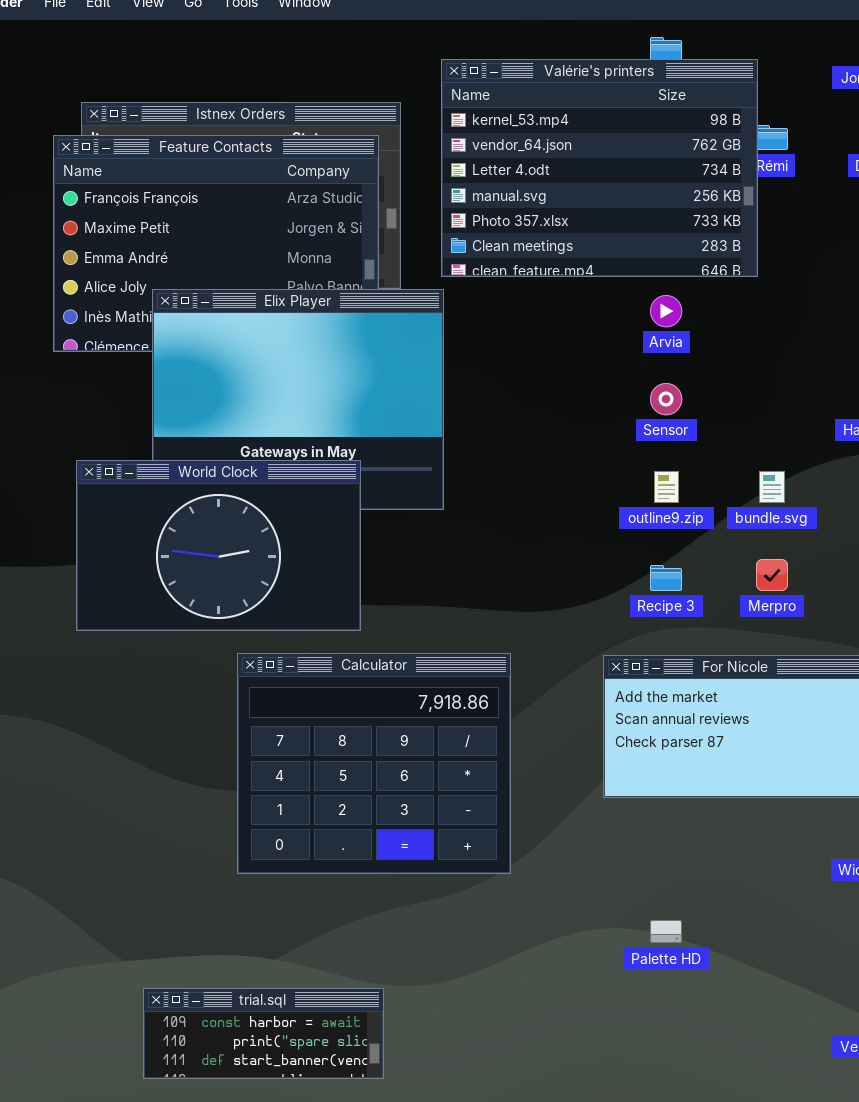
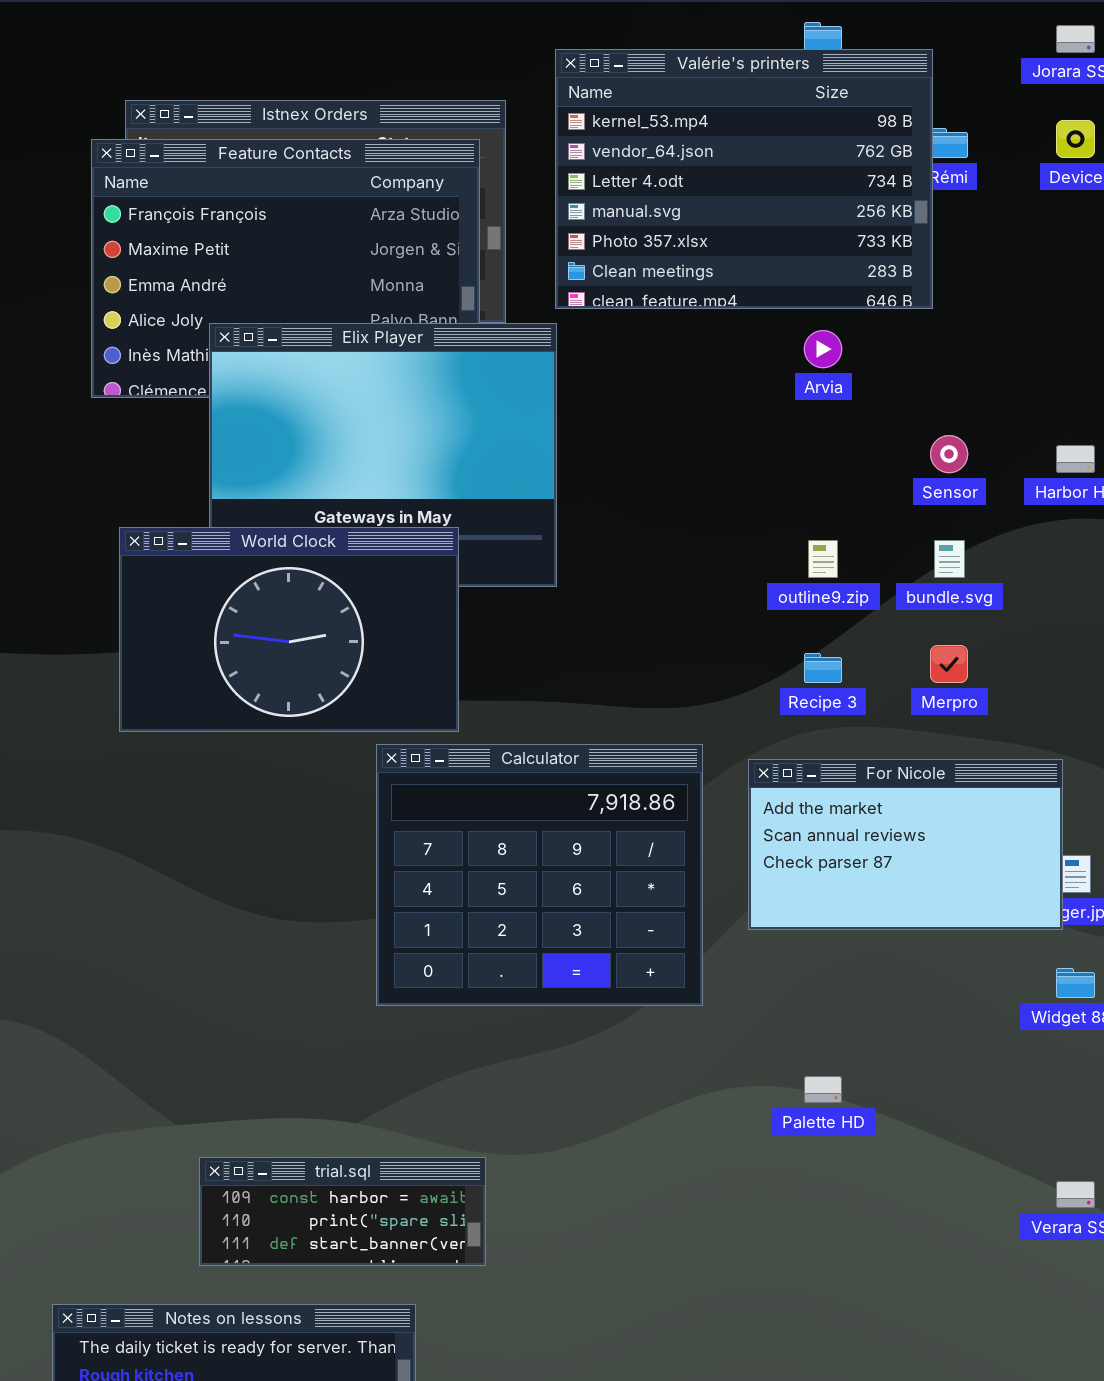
Sensor: [650,383,682,415] -> [930,435,968,473], moved
Calculator: [237,653,511,874] -> [376,744,703,1006], moved

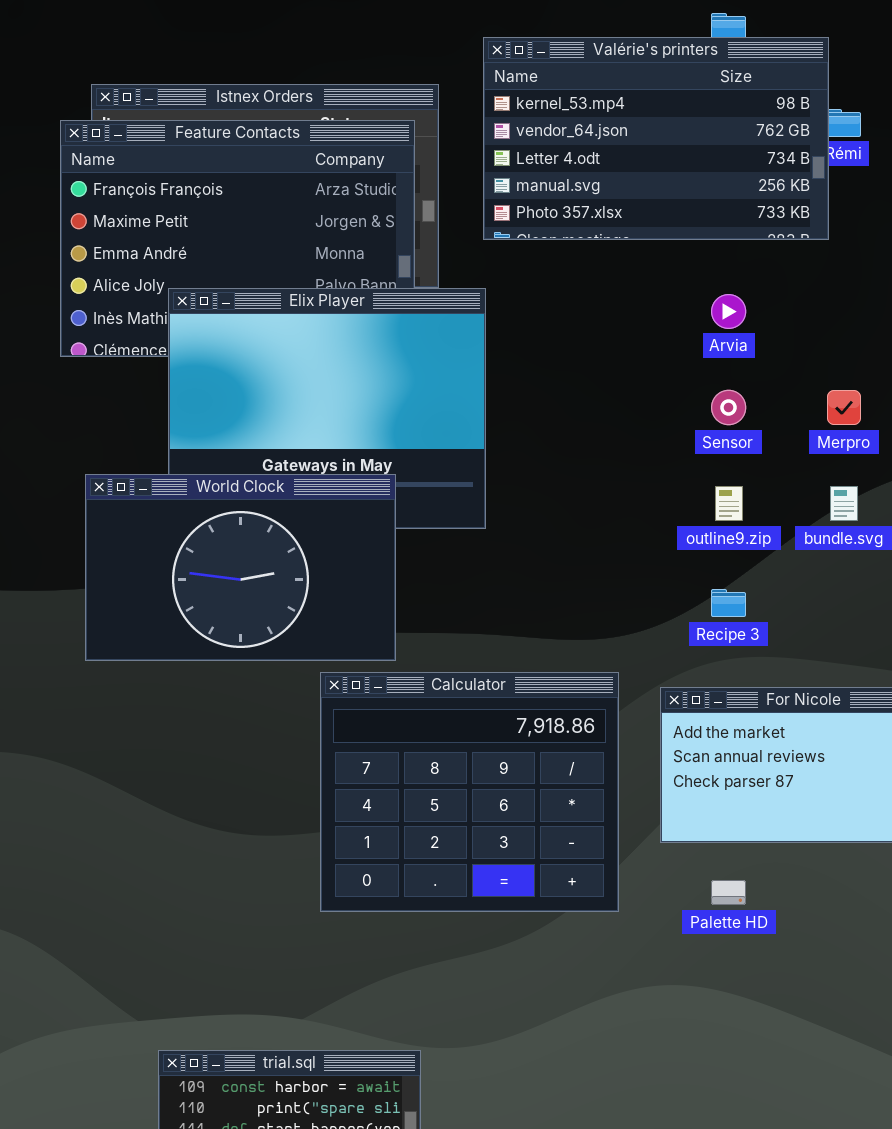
Valérie's printers: [555,49,933,309] -> [483,37,829,240], resized
Sensor: [930,435,968,473] -> [711,390,746,425], moved
Merpro: [930,645,968,683] -> [827,390,861,425], moved
Palette HD: [804,1076,842,1103] -> [711,880,746,905], moved

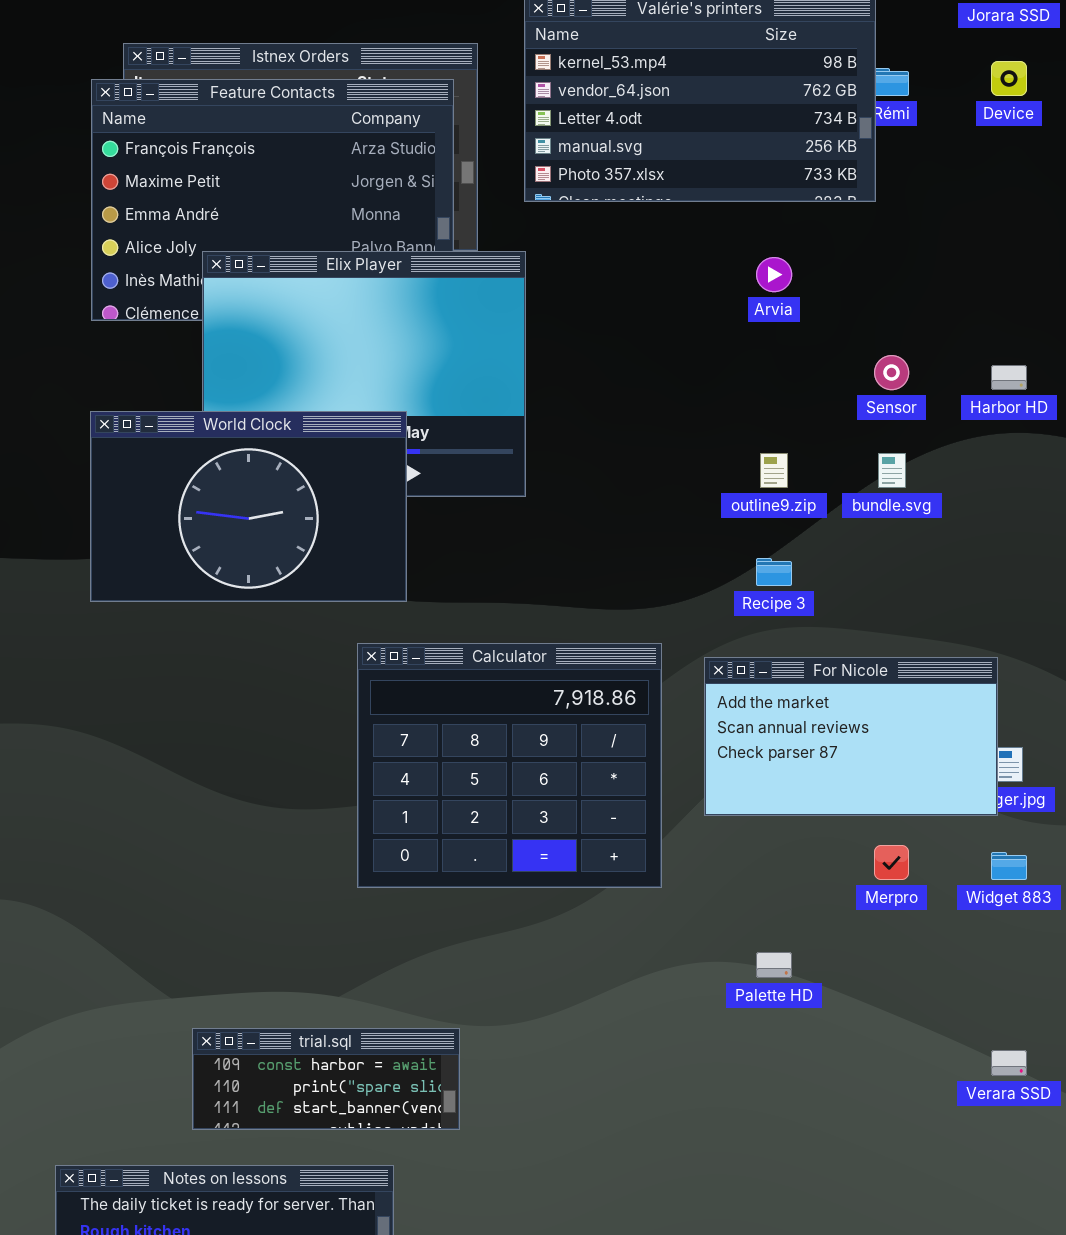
Sensor: [711,390,746,425] -> [874,355,909,390], moved
Merpro: [827,390,861,425] -> [874,845,909,880], moved
World Clock: [85,474,396,661] -> [90,411,407,602], moved
Palette HD: [711,880,746,905] -> [756,952,792,978], moved

